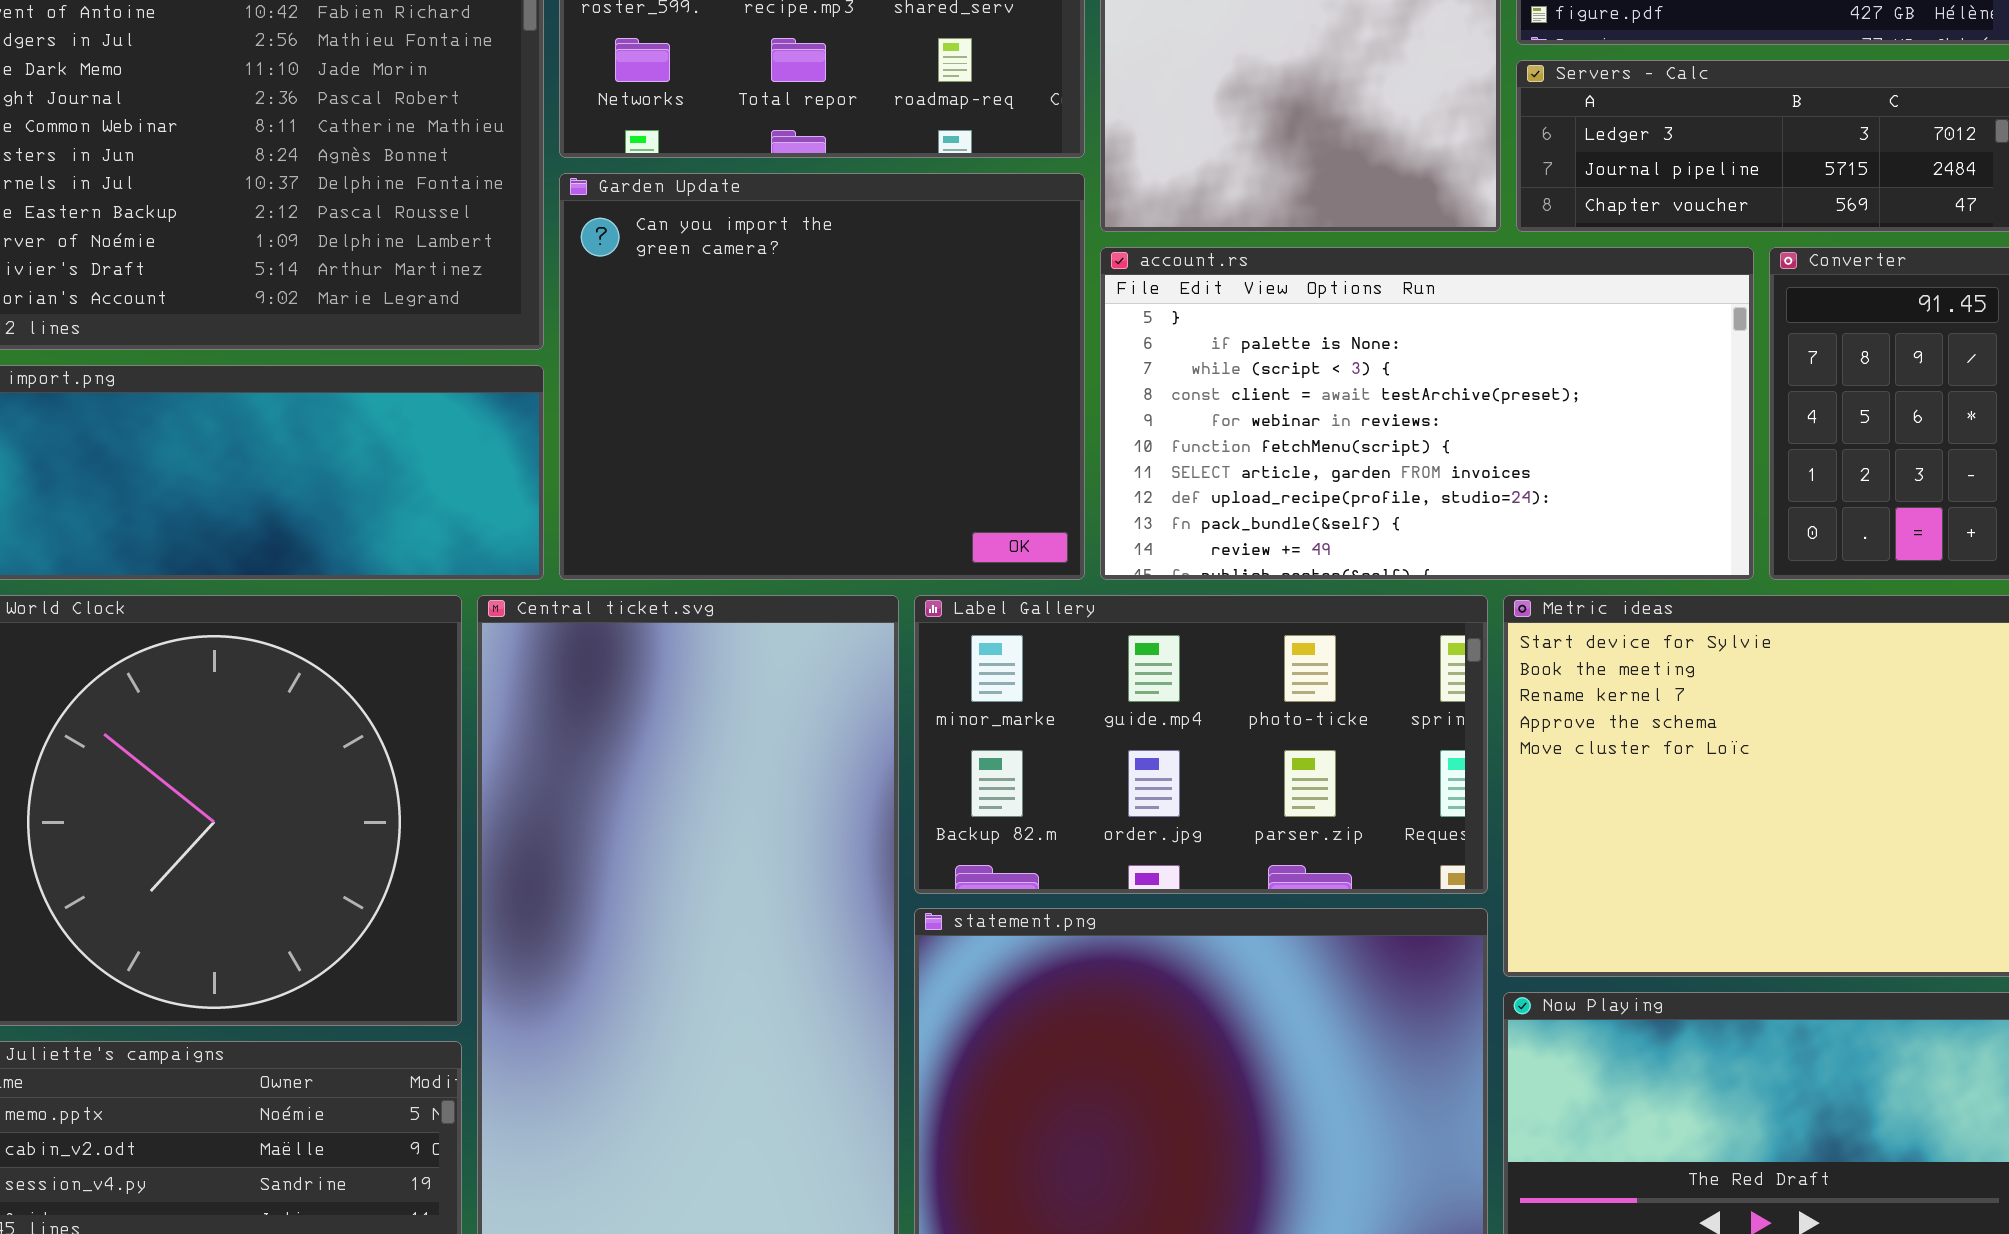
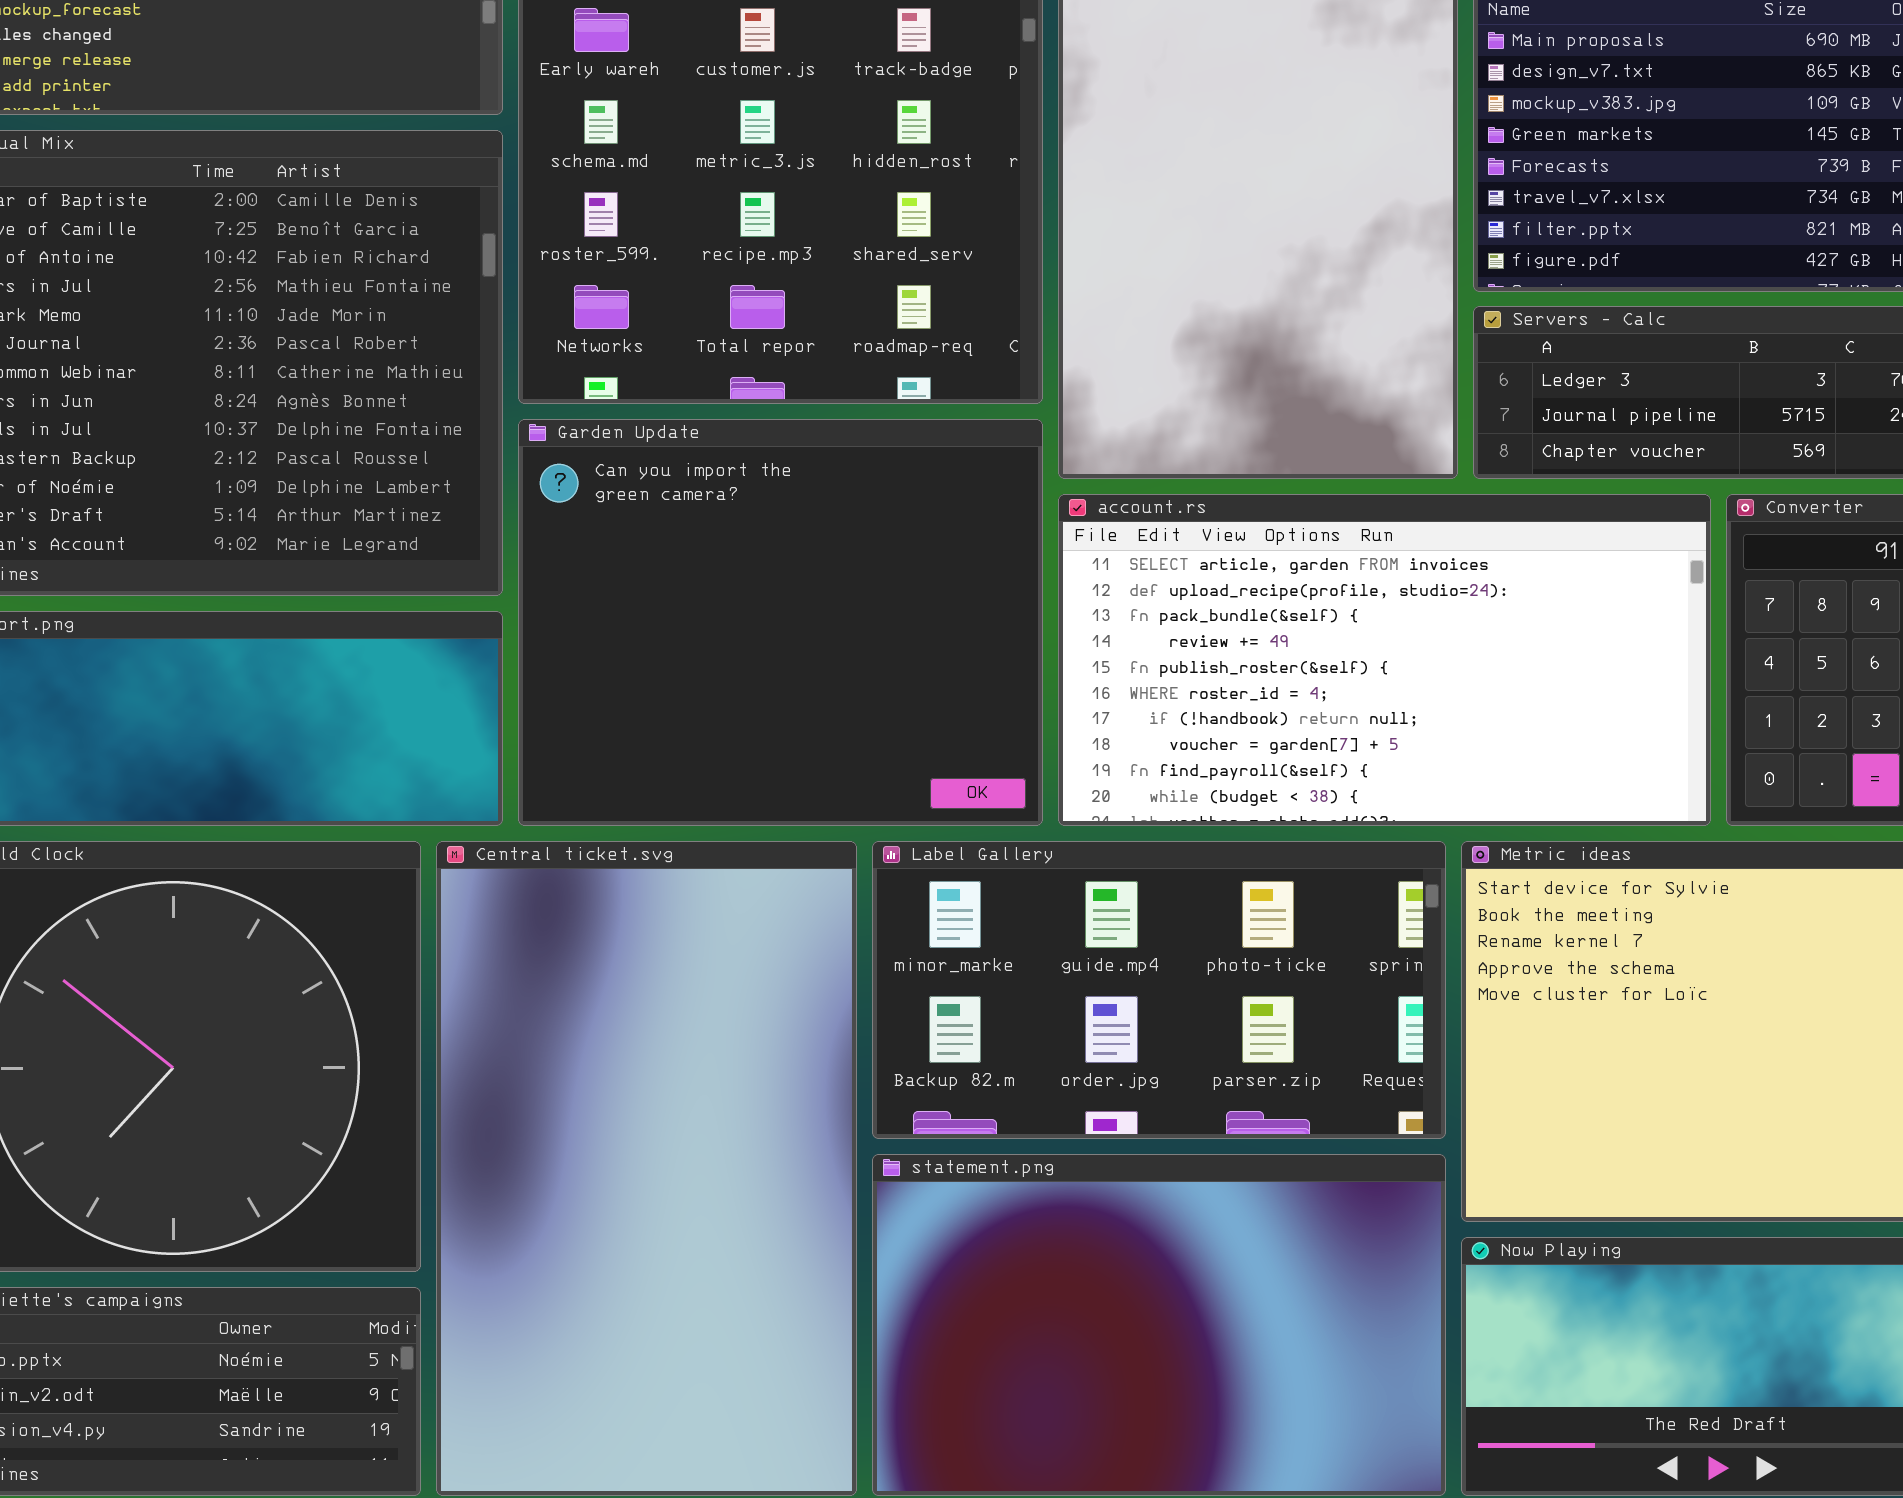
account.rs: [1100,247,1754,580] -> [1058,494,1711,826], scrolled down 6 rows

